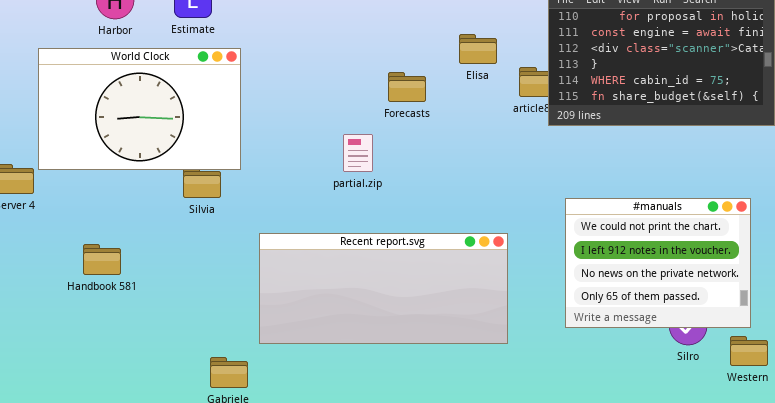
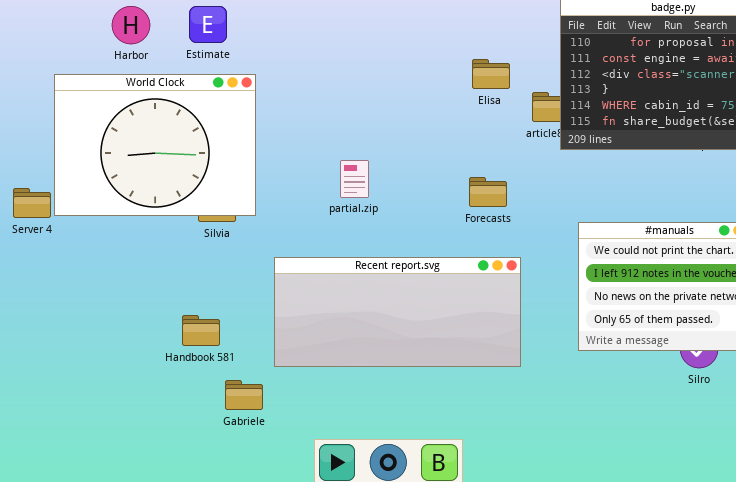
World Clock: [38,48,241,170] -> [54,74,256,216], resized
Forecasts: [388,72,426,102] -> [469,177,507,207], moved
partial.zip: [343,134,373,172] -> [340,160,369,198], moved
Handbook 581: [83,244,121,275] -> [182,315,220,346], moved

